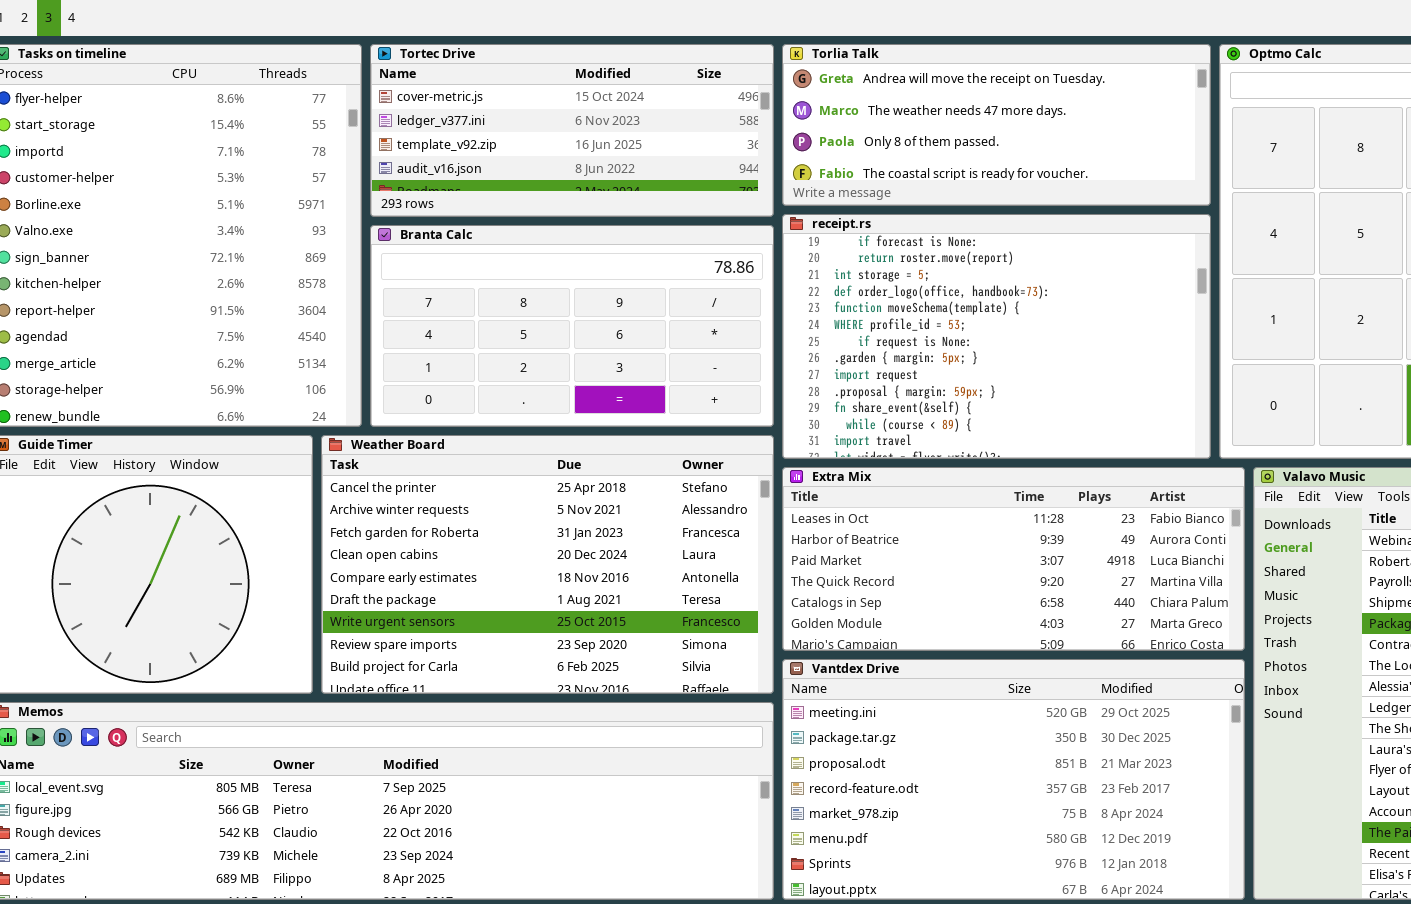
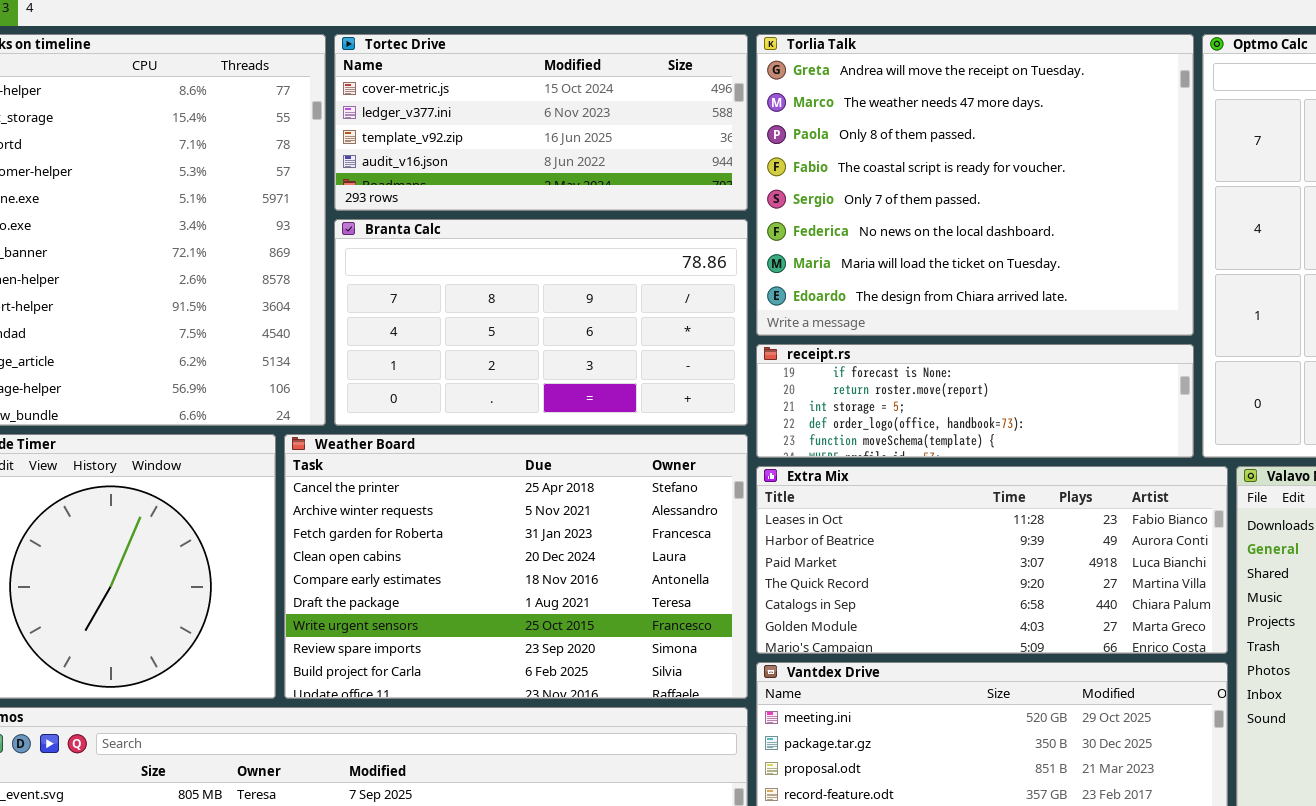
Torlia Talk: [782,44,1211,206] -> [756,34,1194,336], resized
receipt.rs: [782,214,1211,459] -> [756,344,1194,458], resized

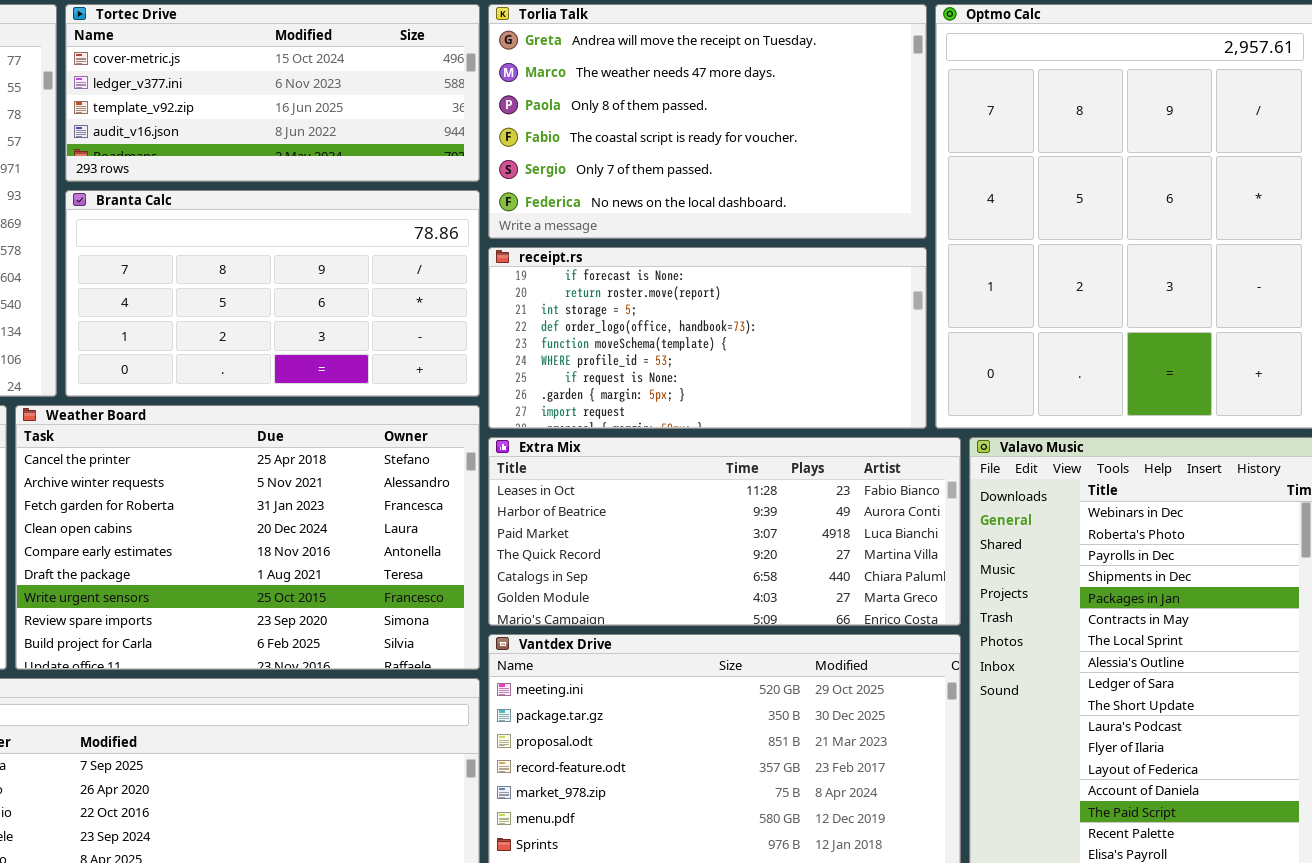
Torlia Talk: [756,34,1194,336] -> [488,4,927,239], resized
receipt.rs: [756,344,1194,458] -> [488,247,927,429], resized

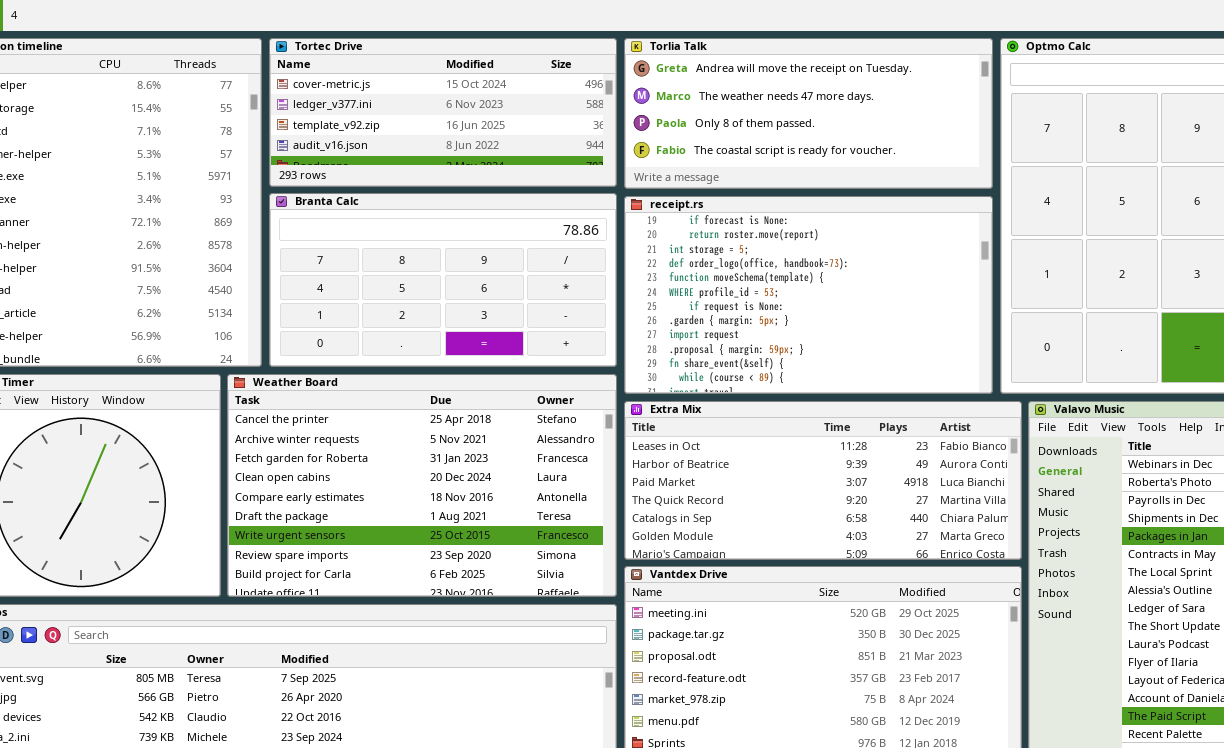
Torlia Talk: [488,4,927,239] -> [624,38,993,189], resized
receipt.rs: [488,247,927,429] -> [624,196,993,394], resized

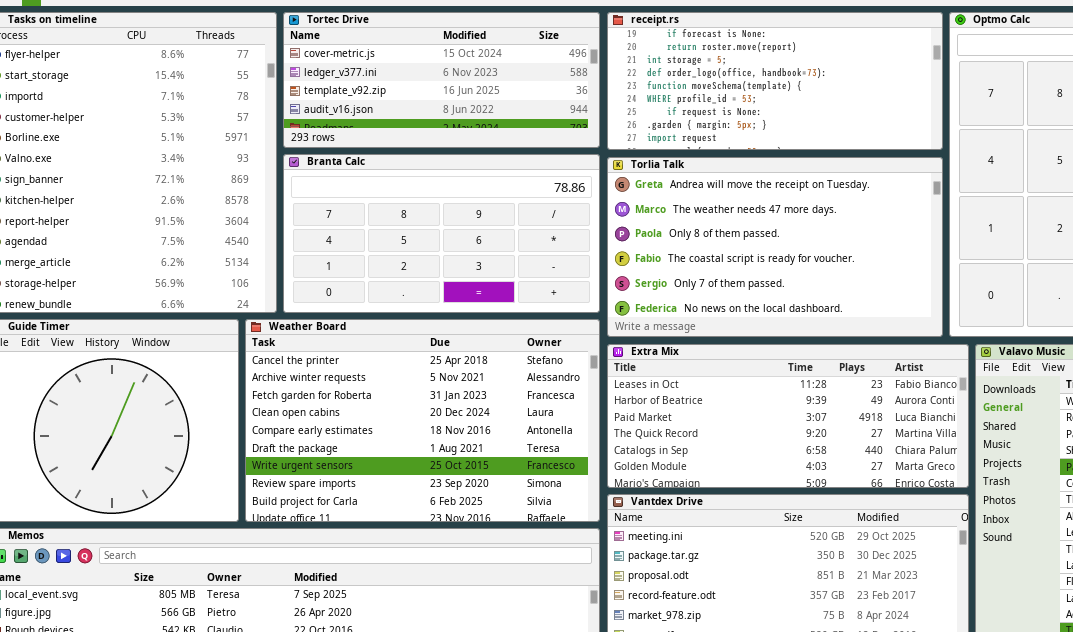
Torlia Talk: [624,38,993,189] -> [607,157,943,337], moved, resized
receipt.rs: [624,196,993,394] -> [607,12,943,150], moved, resized

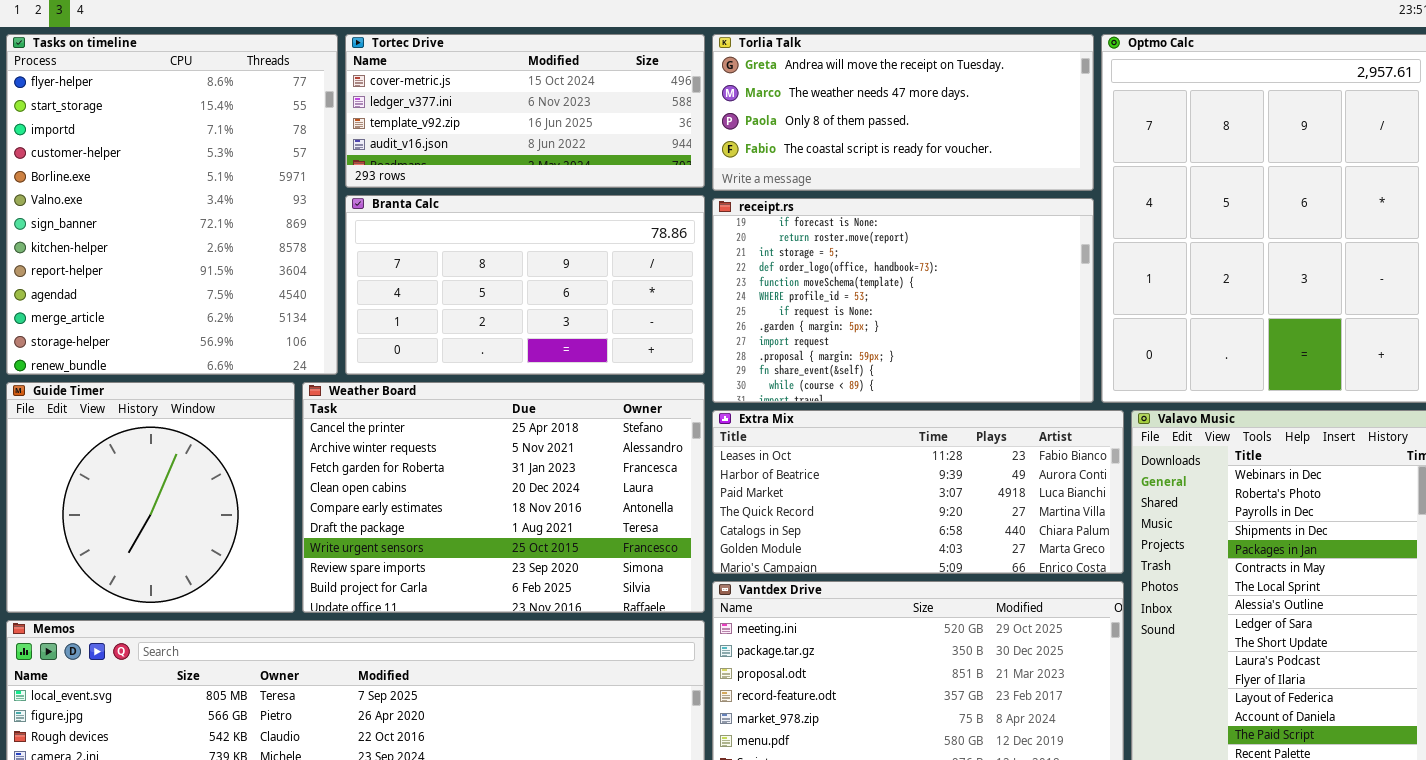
receipt.rs: [607,12,943,150] -> [712,198,1094,403], moved, resized
Torlia Talk: [607,157,943,337] -> [712,34,1094,191], moved, resized

